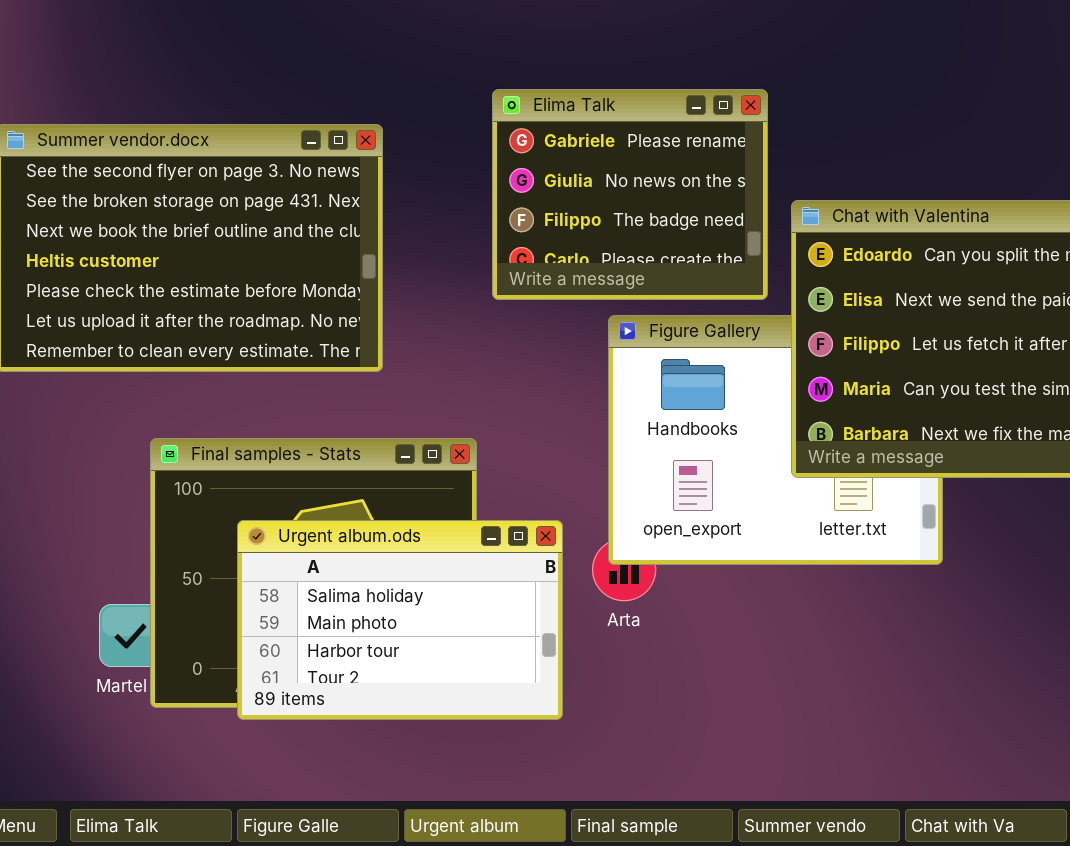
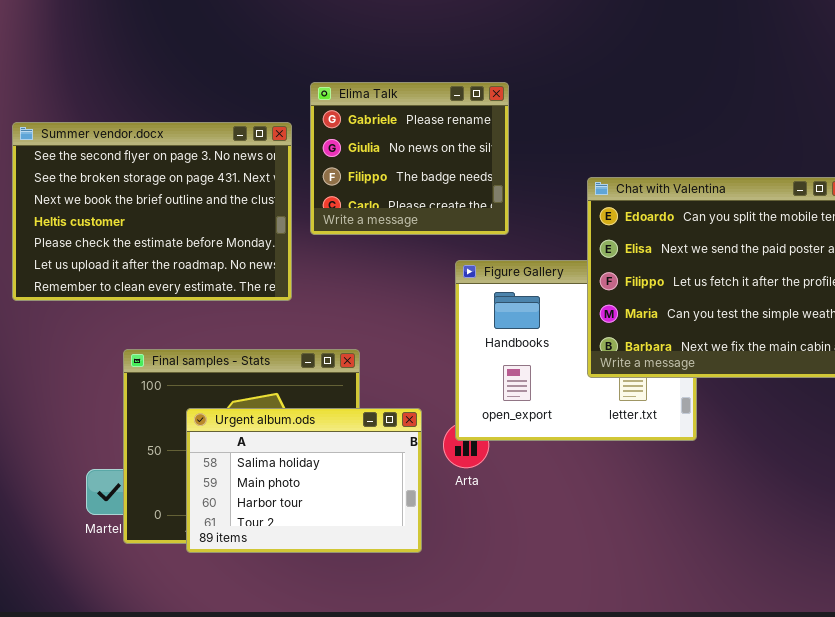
Elima Talk: [492,89,768,300] -> [310,82,509,235], moved

